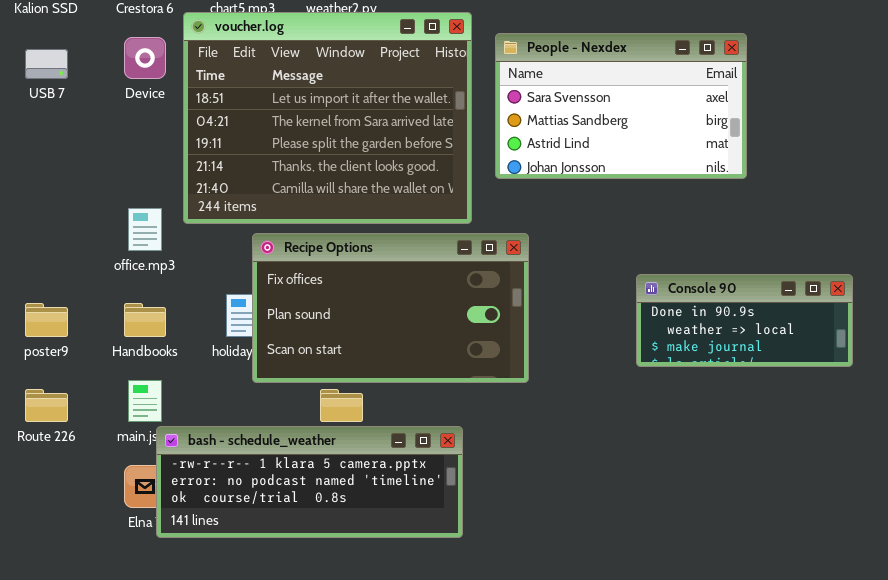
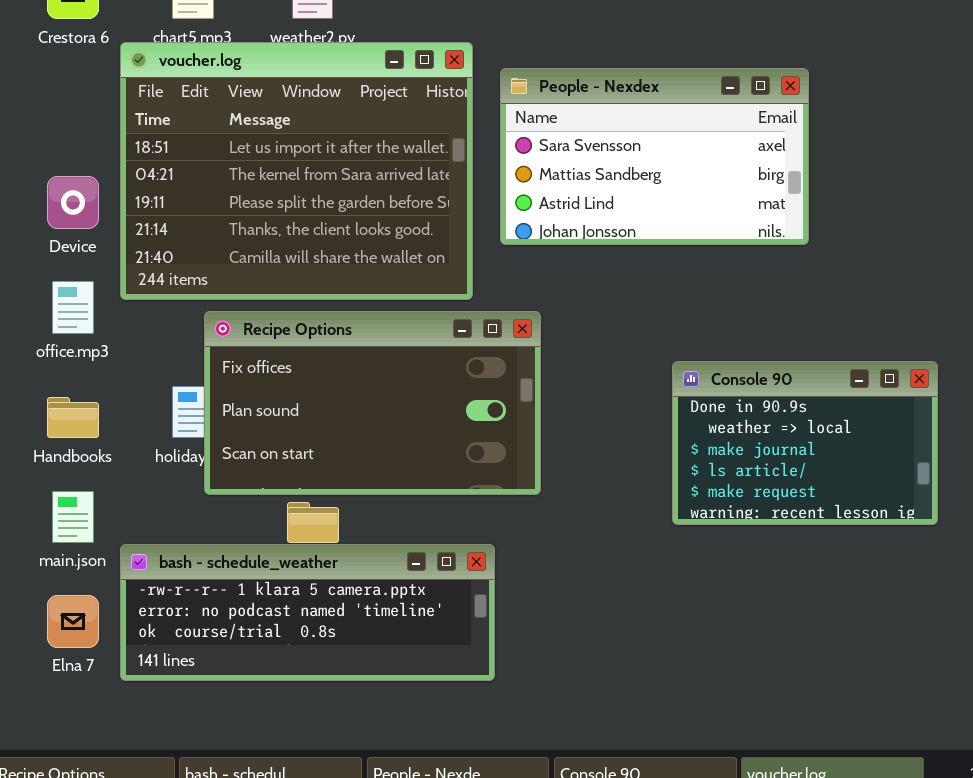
Device: [124,37,166,79] -> [47,176,99,229], moved
Console 90: [636,274,853,367] -> [672,361,938,525], resized
bash - schedule_weather: [156,426,463,538] -> [120,544,495,681], moved

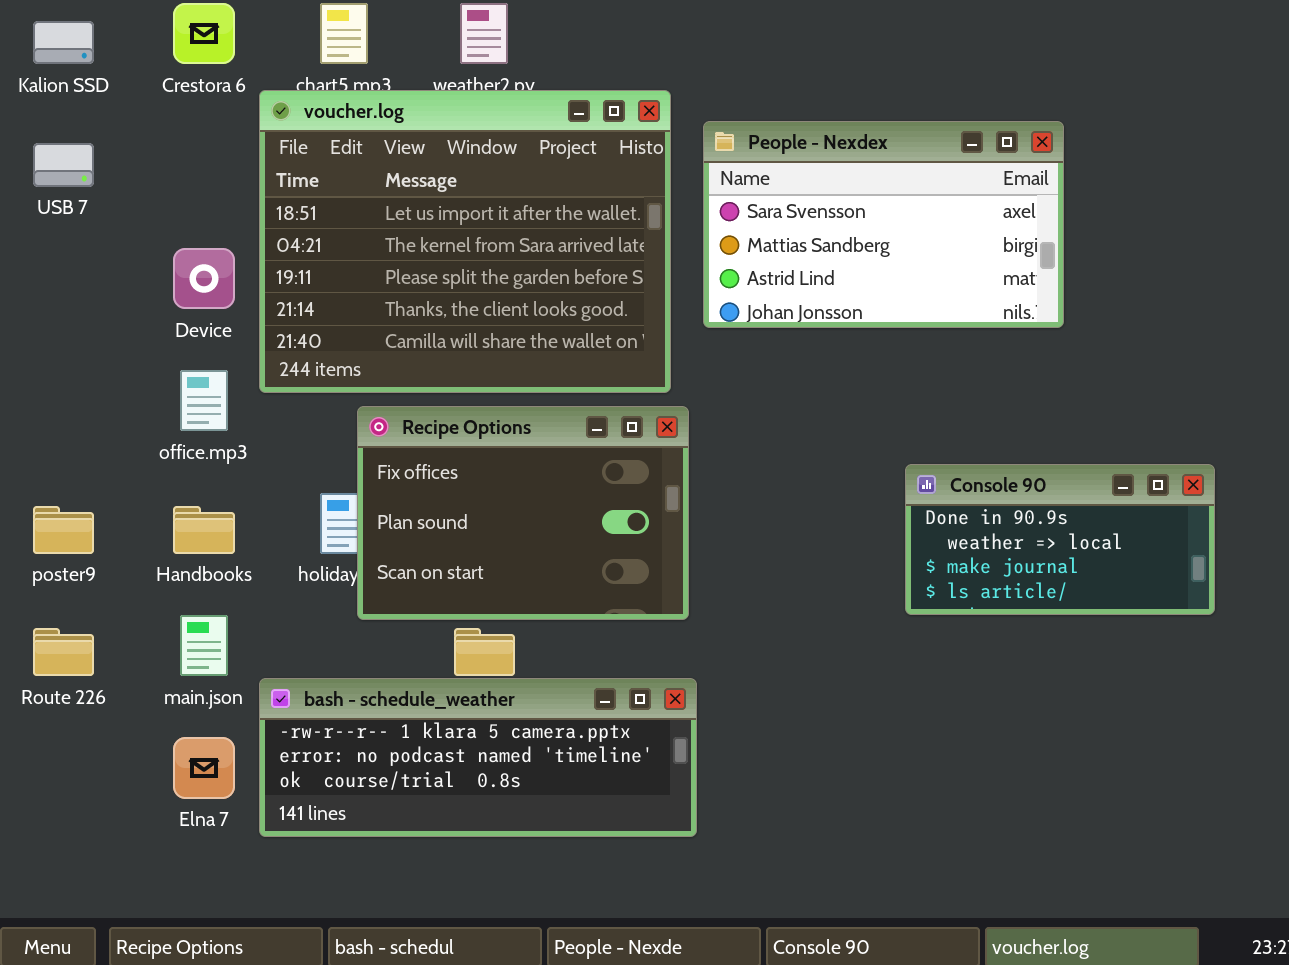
Recipe Options: [204,311,541,495] -> [357,406,689,620], resized
Console 90: [672,361,938,525] -> [905,464,1215,615], resized

